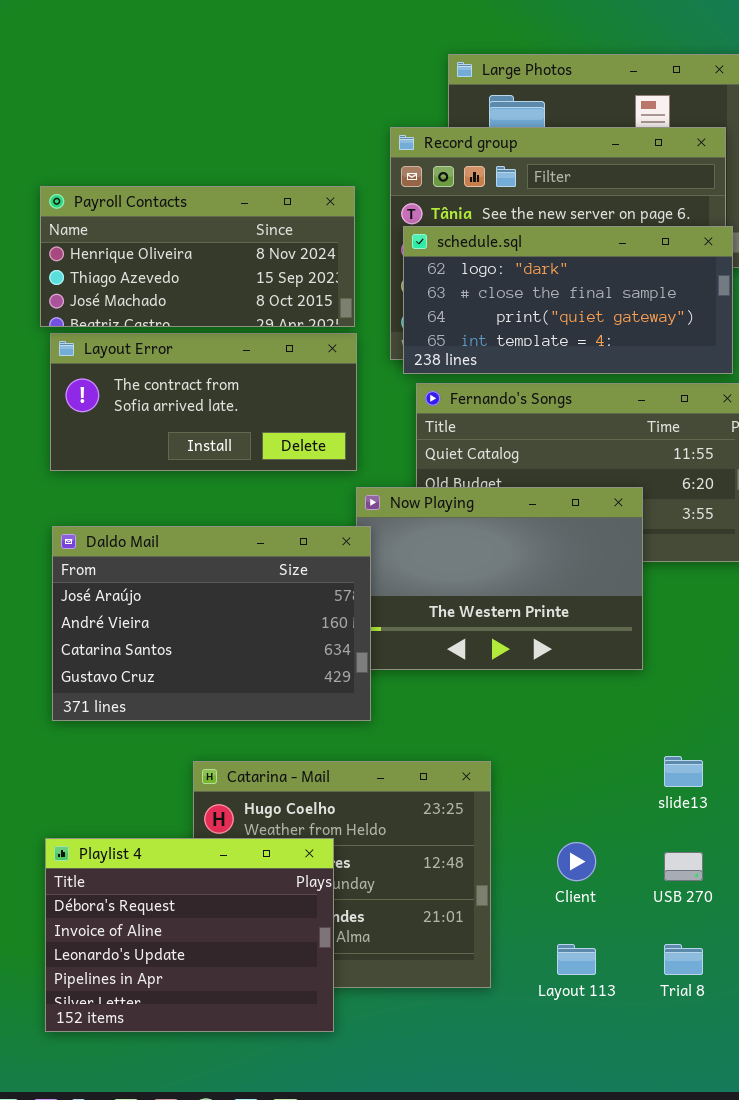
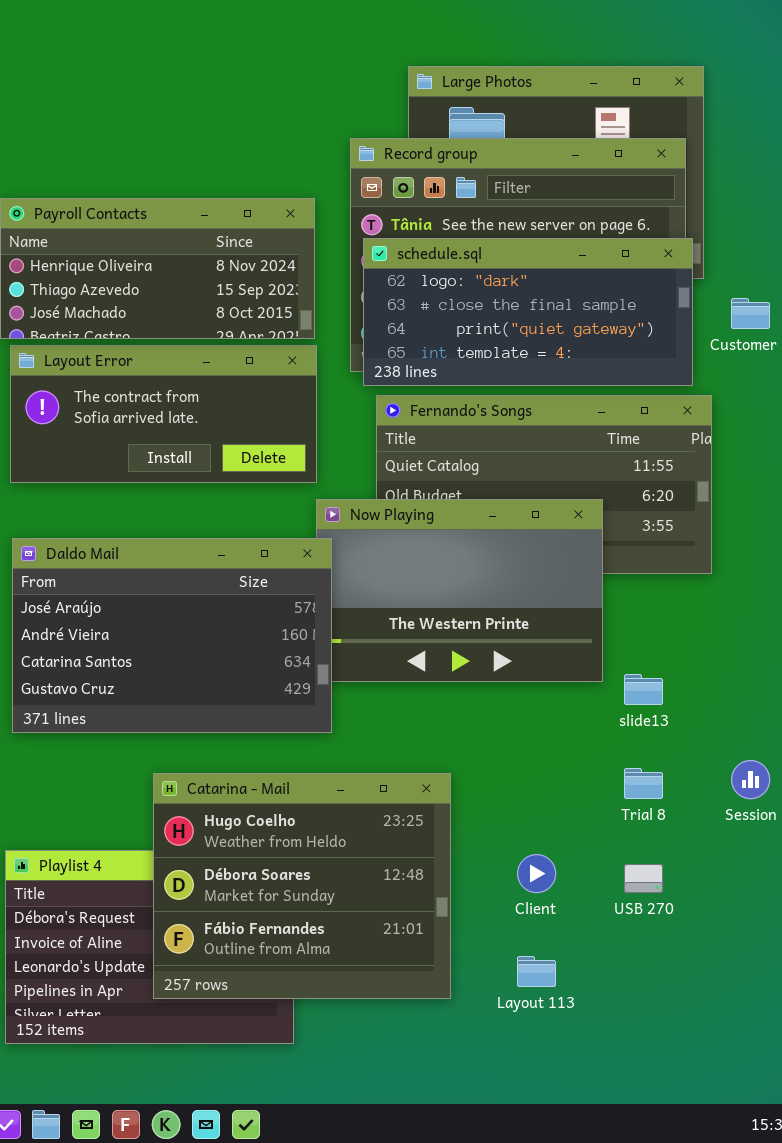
slide13: [664,756,703,787] -> [624,674,663,705], moved
Catarina - Mail: [193,761,491,988] -> [153,773,451,999], raised
Trial 8: [664,944,703,975] -> [624,768,663,799], moved

